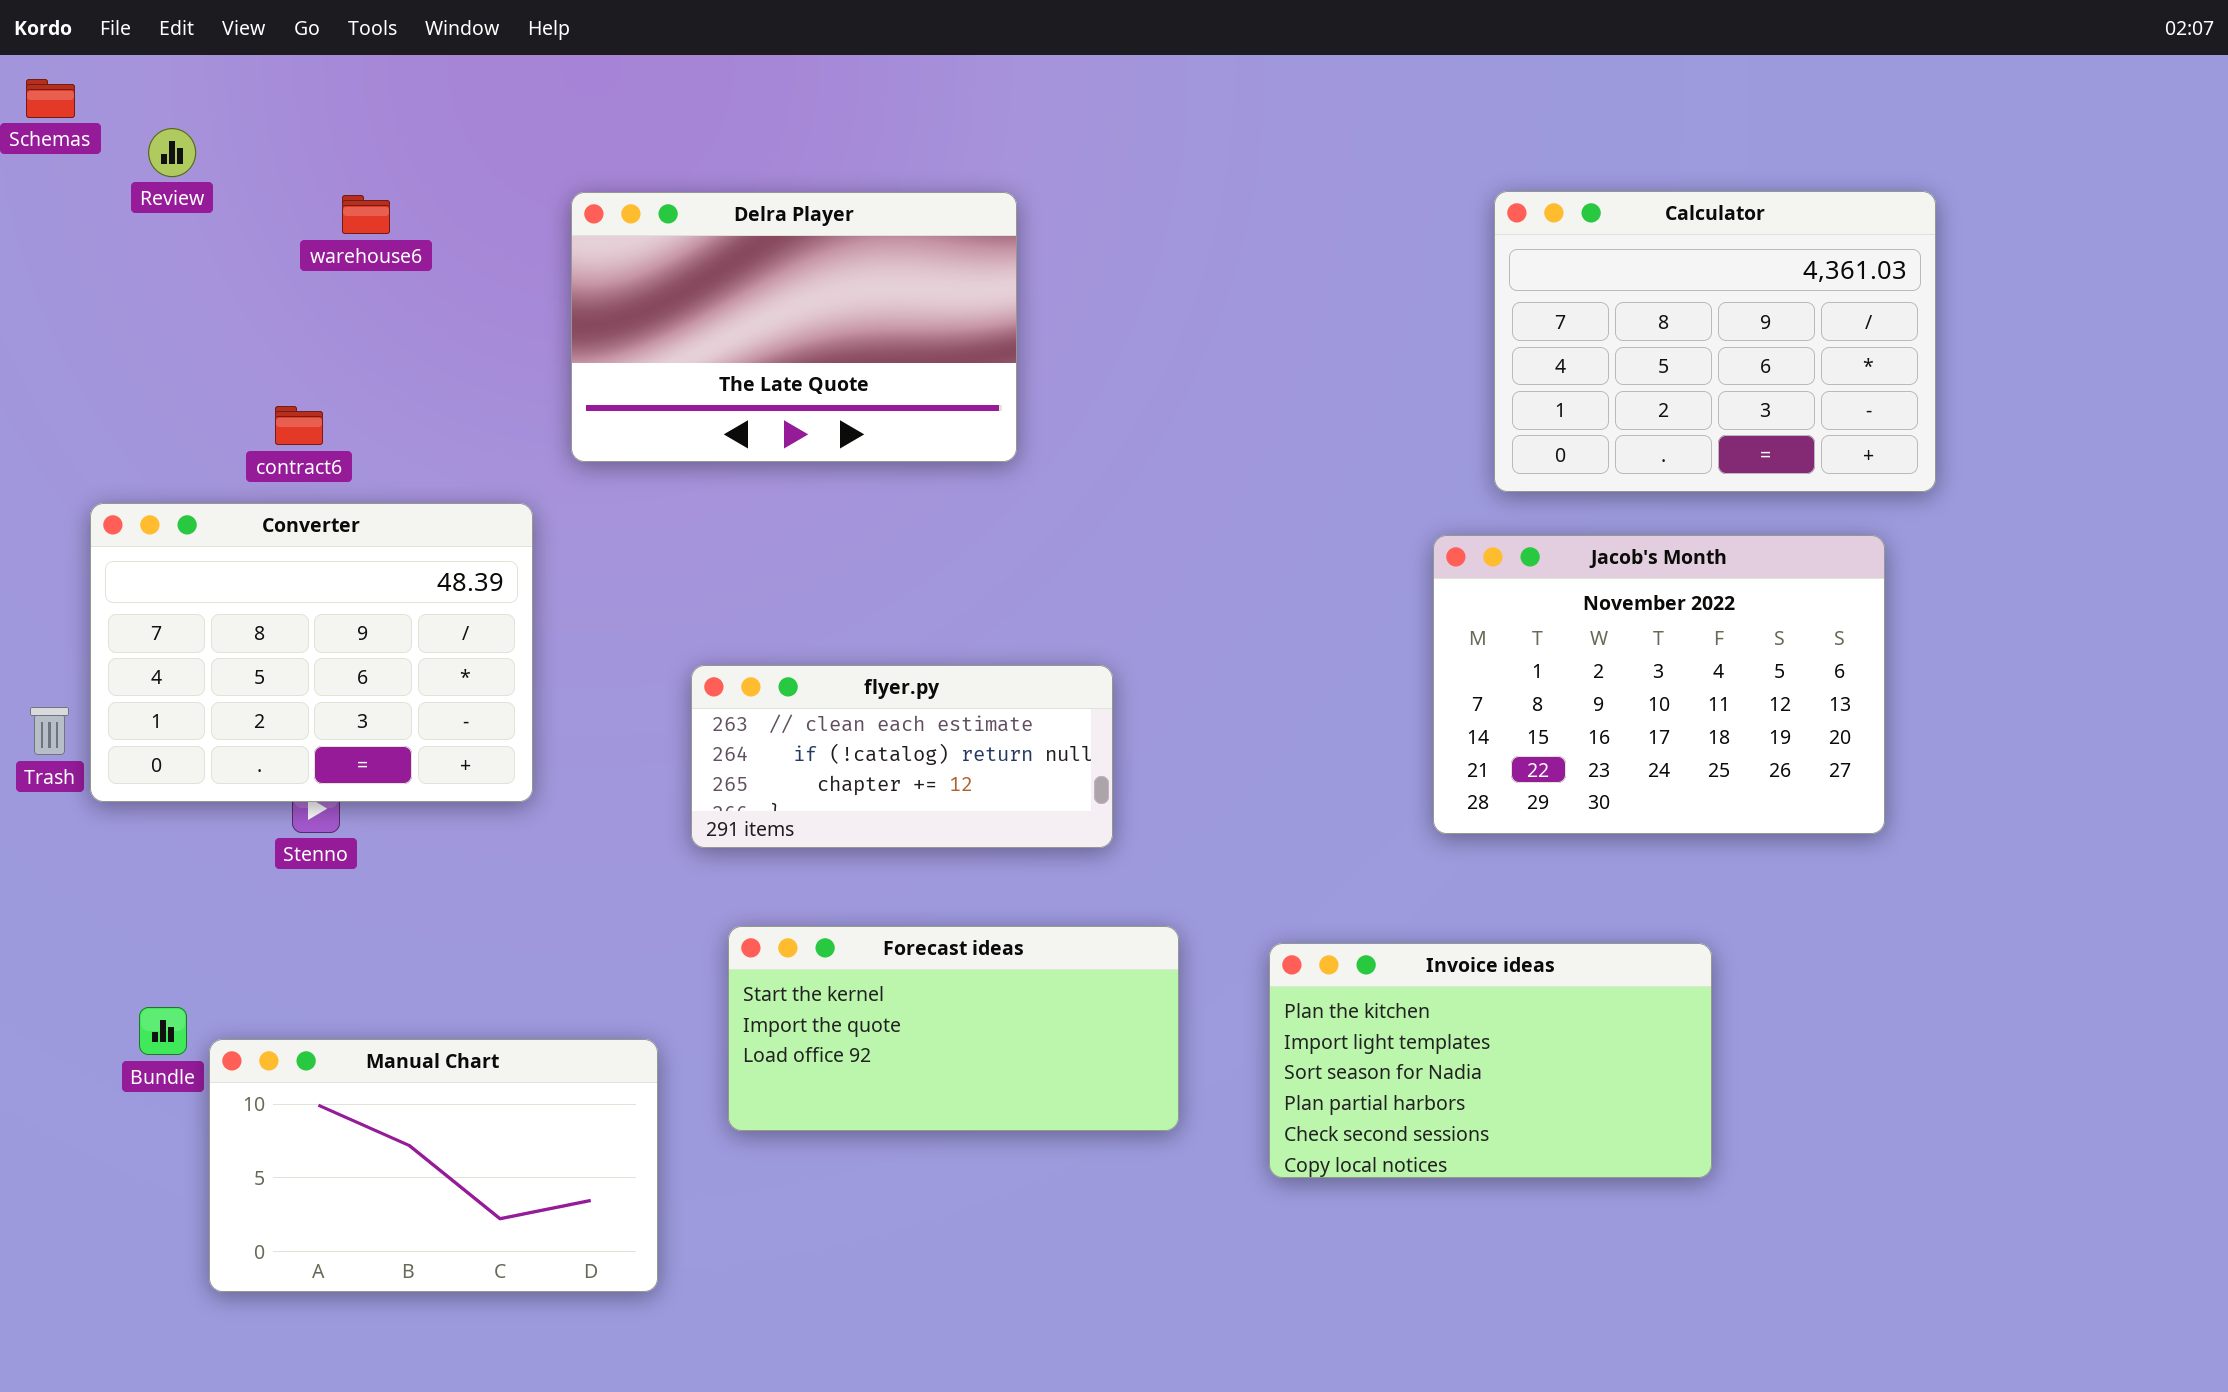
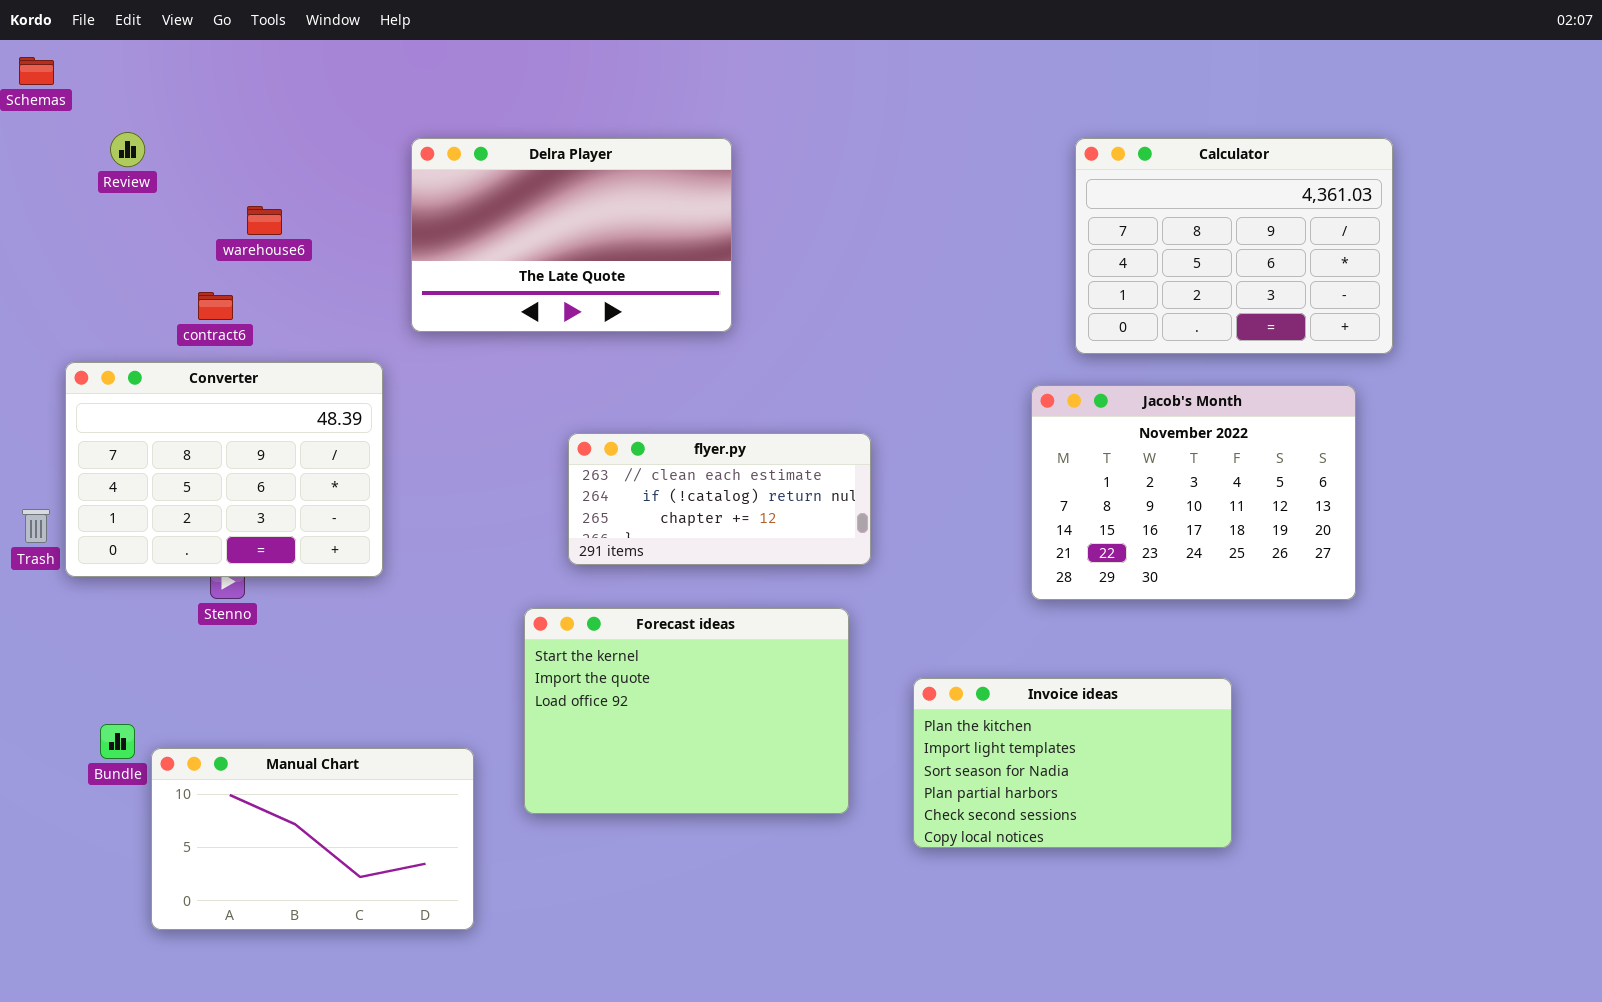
Review: [148,128,196,177] -> [110,132,145,167], moved
warehouse6: [342,195,390,234] -> [247,206,282,235], moved
flyer.py: [691,665,1113,848] -> [568,433,871,565], moved
Forecast ideas: [728,926,1179,1131] -> [524,608,849,814], resized

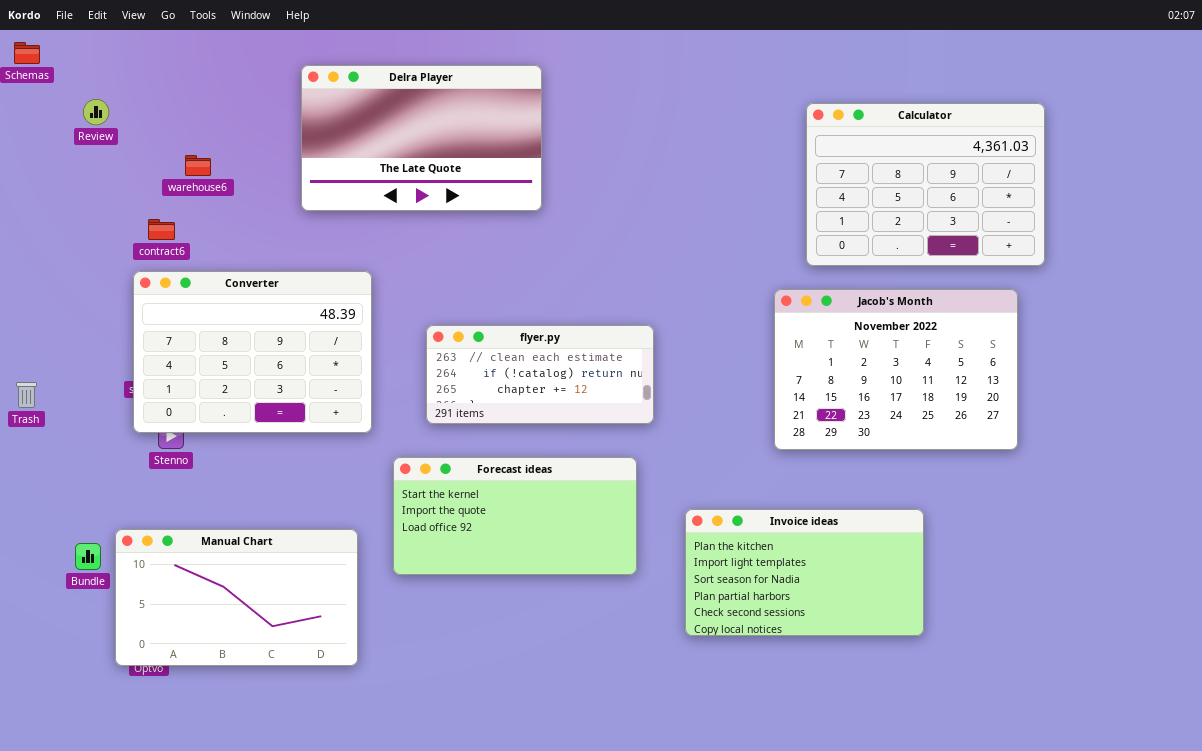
Delra Player: [411,138,732,332] -> [301,65,542,211], moved
Converter: [65,362,383,577] -> [133,271,372,433], moved
Forecast ideas: [524,608,849,814] -> [393,457,637,575], resized
Manual Chart: [151,748,474,930] -> [115,529,358,666], moved

